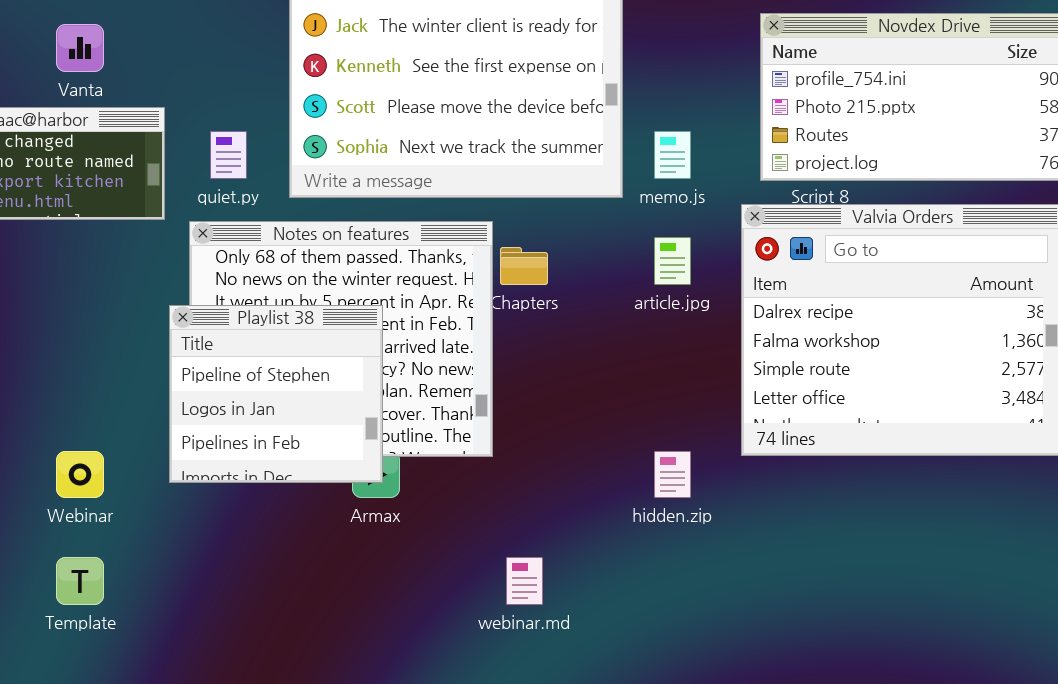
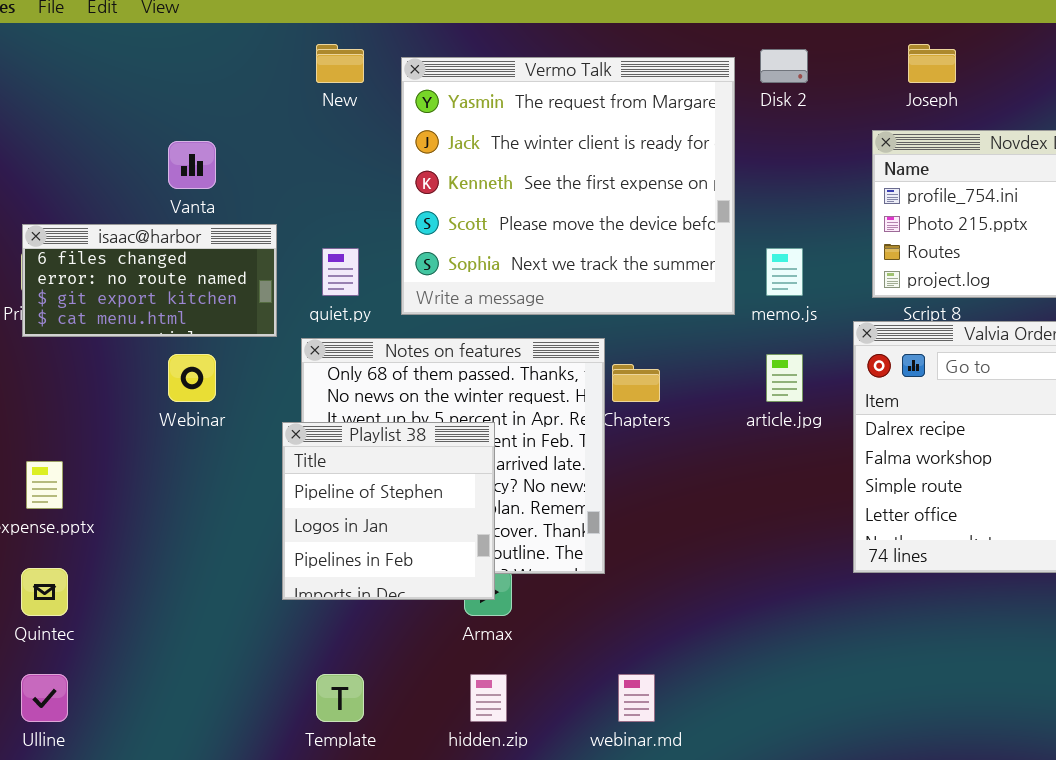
Webinar: [56,451,104,498] -> [168,354,216,402], moved
hidden.zip: [654,451,691,498] -> [470,674,507,722], moved
Template: [56,557,104,605] -> [316,674,364,722], moved

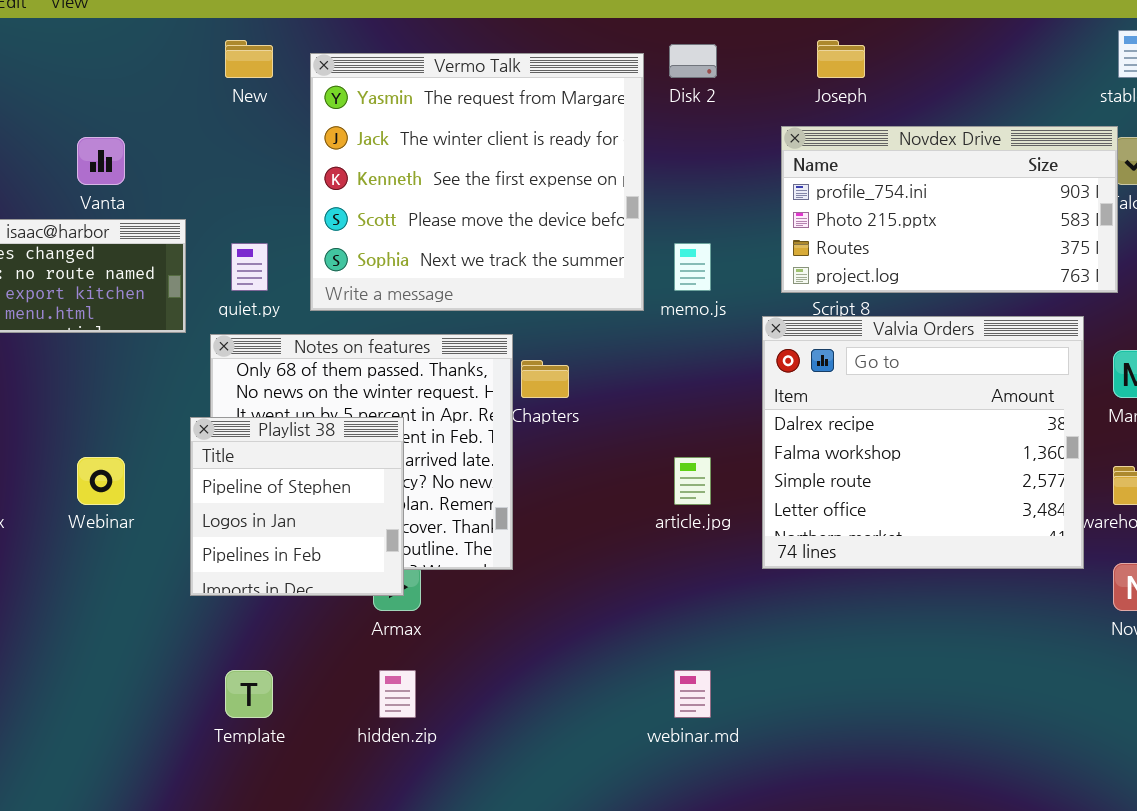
Webinar: [168,354,216,402] -> [77,457,125,505], moved
article.jpg: [766,354,803,402] -> [674,457,711,505], moved
webinar.md: [618,674,655,722] -> [674,670,711,718], moved

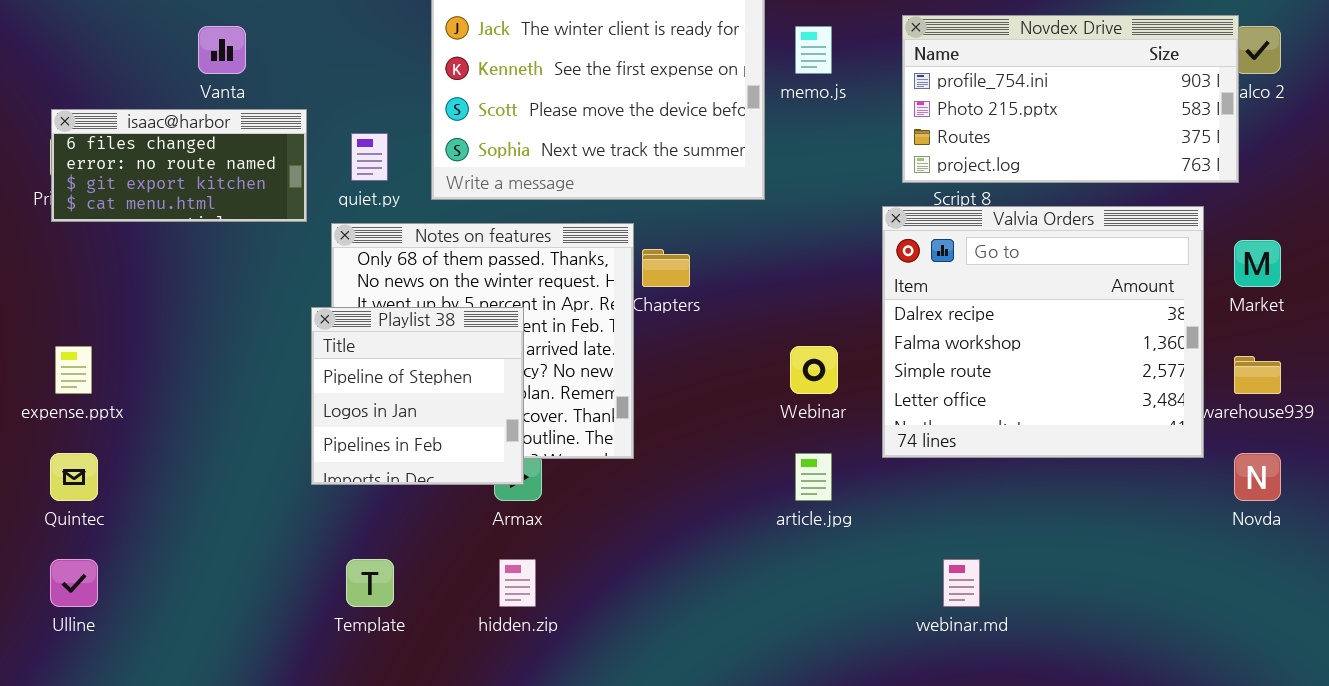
memo.js: [674,243,711,291] -> [795,26,832,74], moved
Webinar: [77,457,125,505] -> [790,346,838,394], moved
article.jpg: [674,457,711,505] -> [795,453,832,501], moved
webinar.md: [674,670,711,718] -> [943,559,980,607], moved

